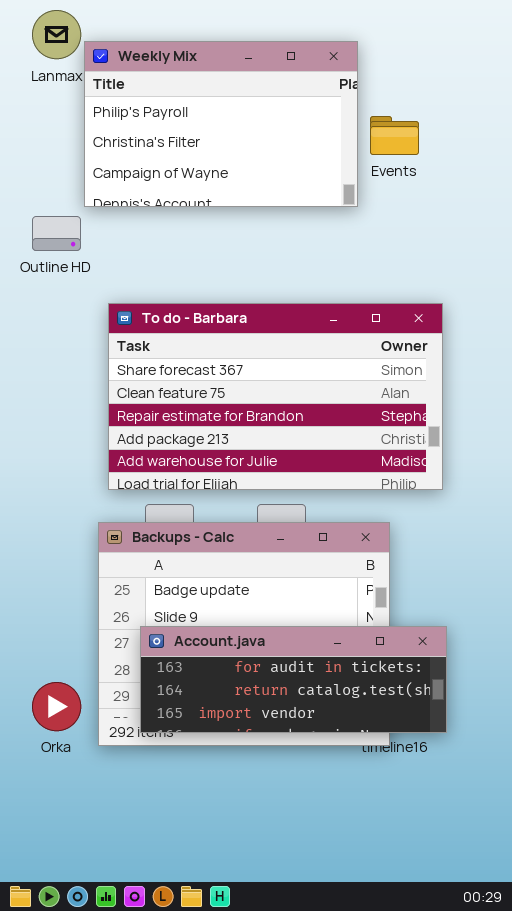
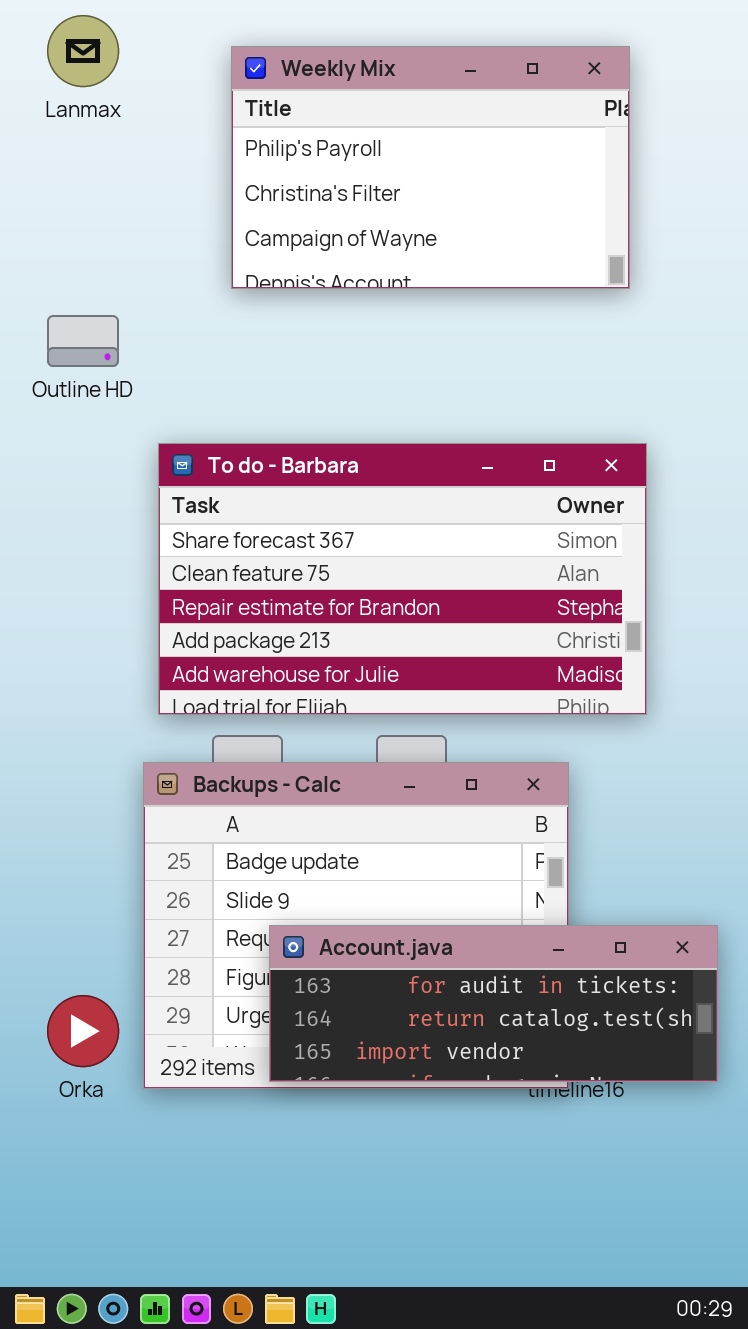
Weekly Mix: [84,41,358,207] -> [231,46,630,289], moved
Account.java: [140,626,447,733] -> [269,925,718,1082], moved

